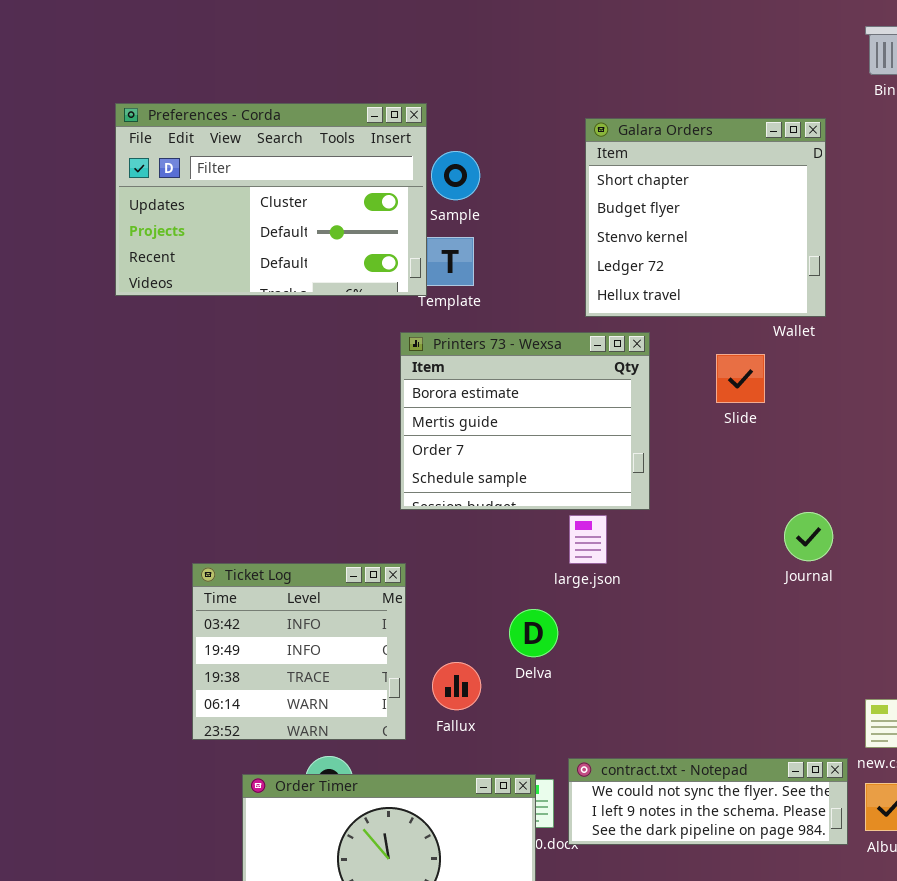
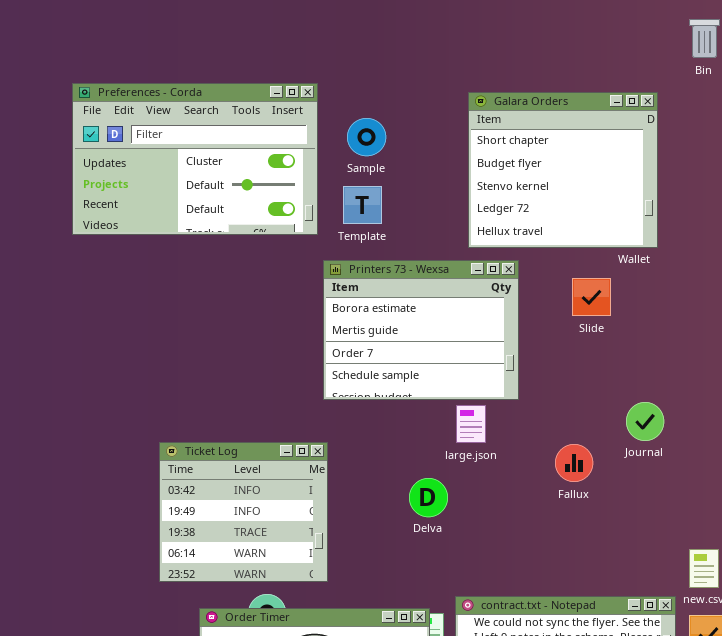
Preferences - Corda: [115,103,427,296] -> [72,83,318,235], moved
Fallux: [432,662,481,710] -> [555,444,593,482], moved

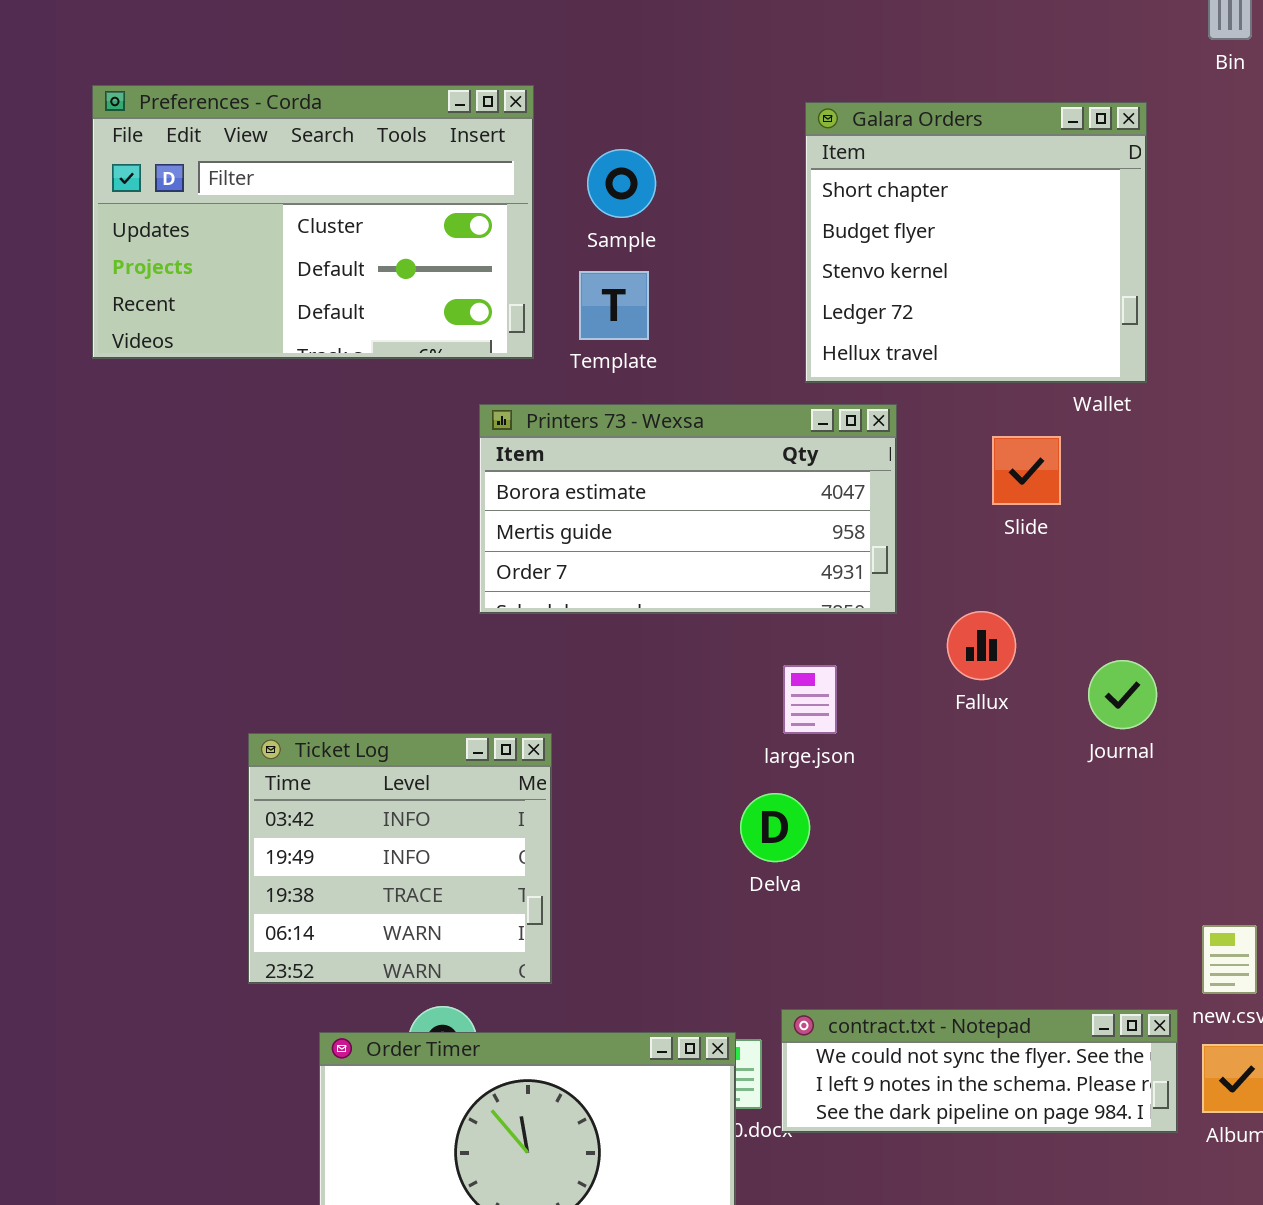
Printers 73 - Wexsa: [323,260,519,400] -> [479,404,897,614], resized
Fallux: [555,444,593,482] -> [947,611,1016,680], moved
Delva: [409,478,448,517] -> [740,793,810,862], moved

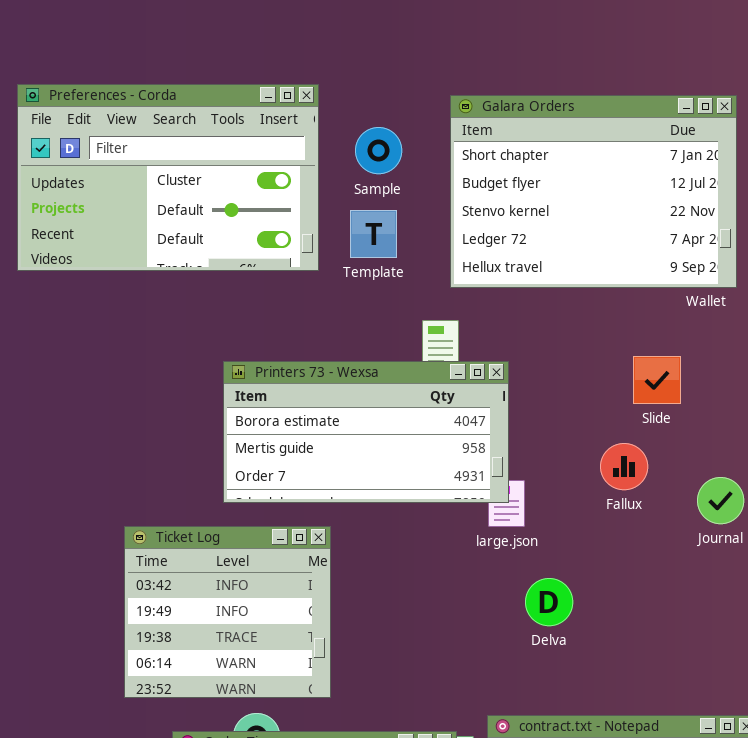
Galara Orders: [805,102,1147,383] -> [450,95,737,288], resized
Printers 73 - Wexsa: [479,404,897,614] -> [223,361,509,503], moved
Slide: [992,436,1061,505] -> [633,356,681,404], moved
Delva: [740,793,810,862] -> [525,578,573,626], moved

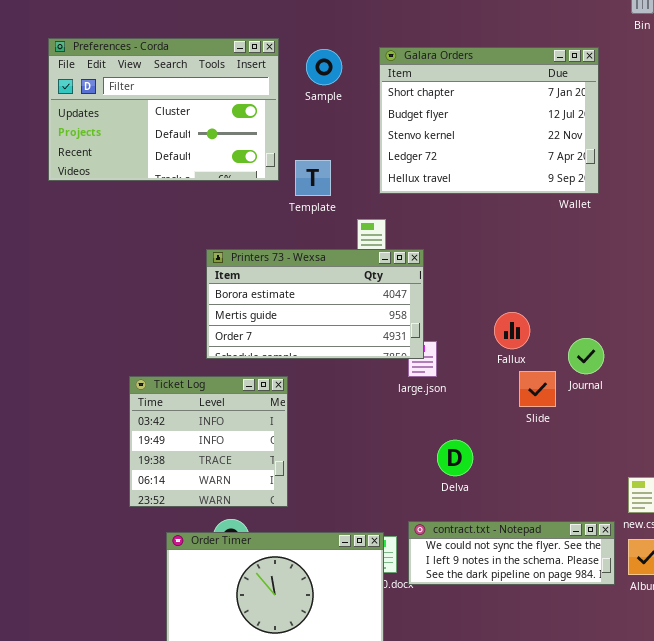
Sample: [355,127,402,174] -> [306,49,342,85], moved
Template: [350,210,397,258] -> [295,160,331,196], moved
Slide: [633,356,681,404] -> [519,371,556,407], moved
Delva: [525,578,573,626] -> [437,440,473,476], moved

